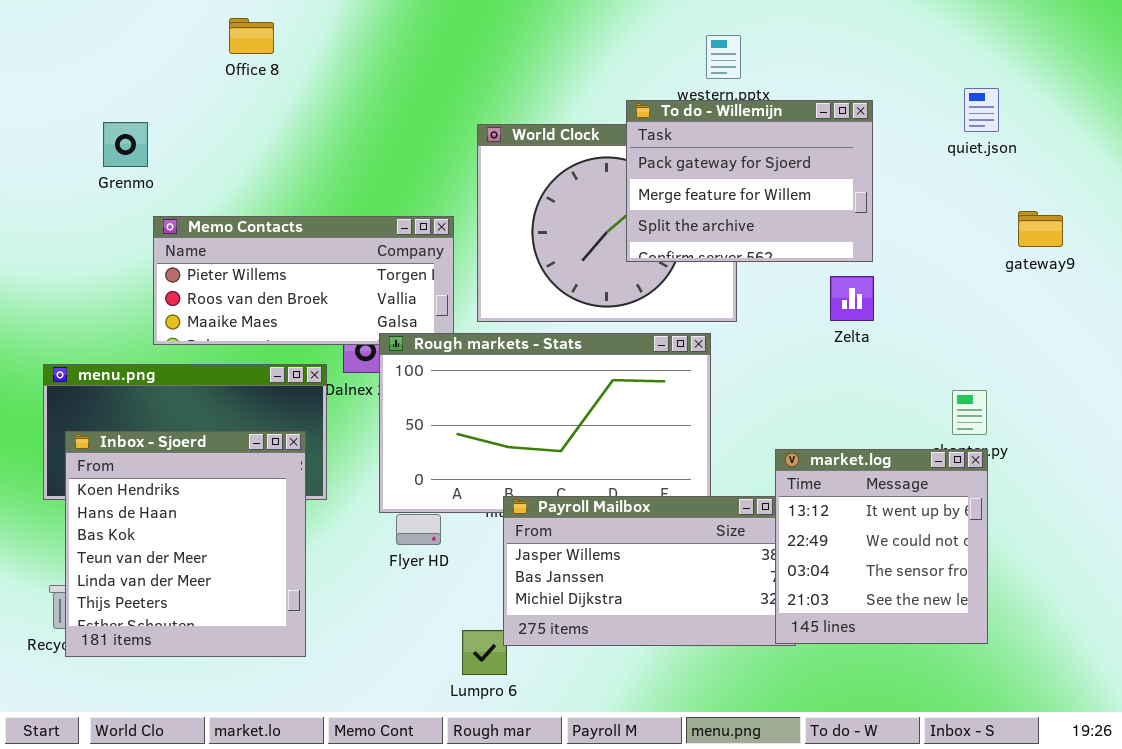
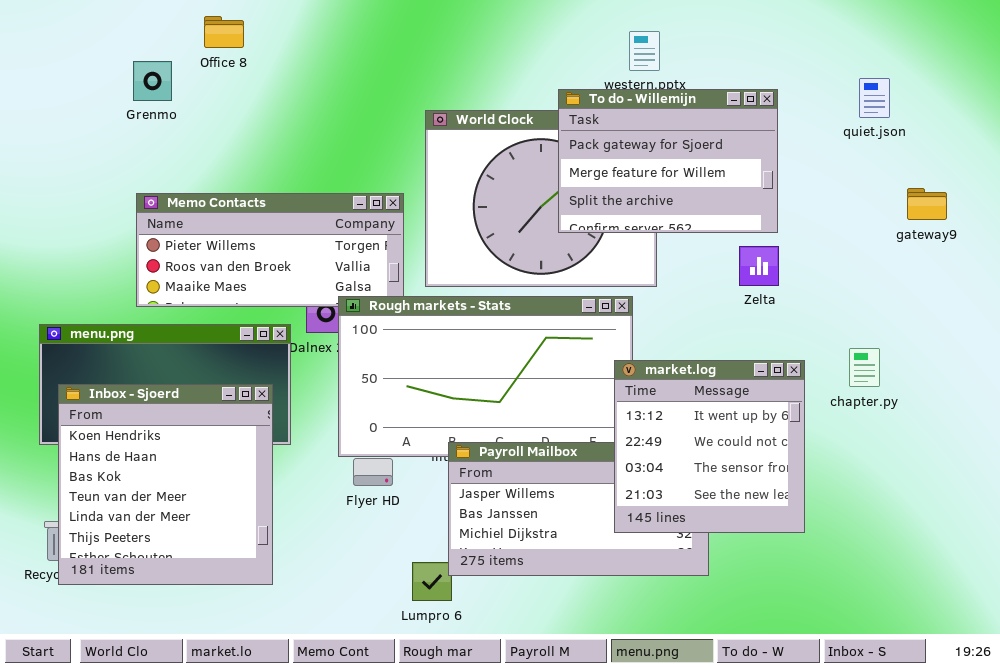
Grenmo: [103,122,148,167] -> [133,61,172,101], moved
market.log: [775,449,988,644] -> [614,360,805,533], moved

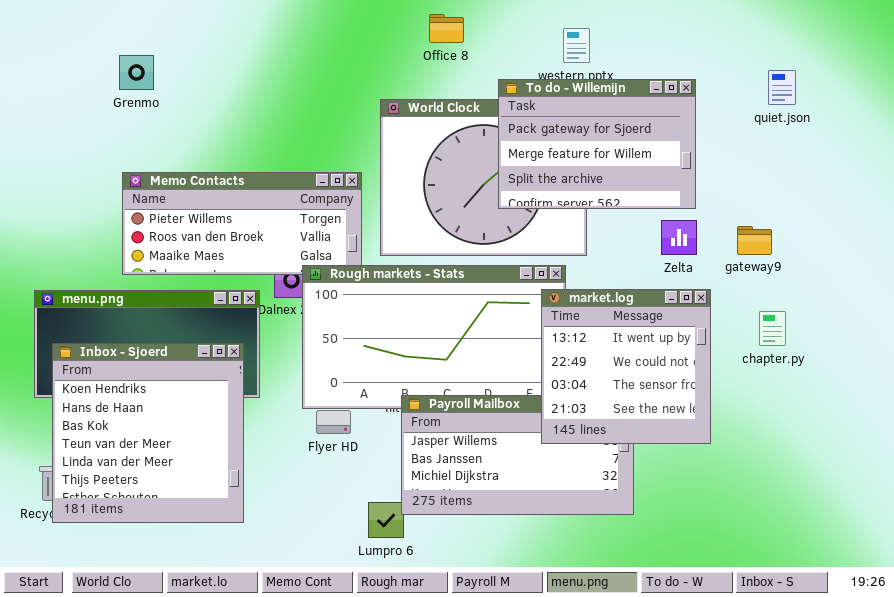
Office 8: [204,16,244,48] -> [429,14,464,43], moved
gateway9: [907,188,947,220] -> [737,226,772,255], moved
market.log: [614,360,805,533] -> [541,289,711,444], moved

